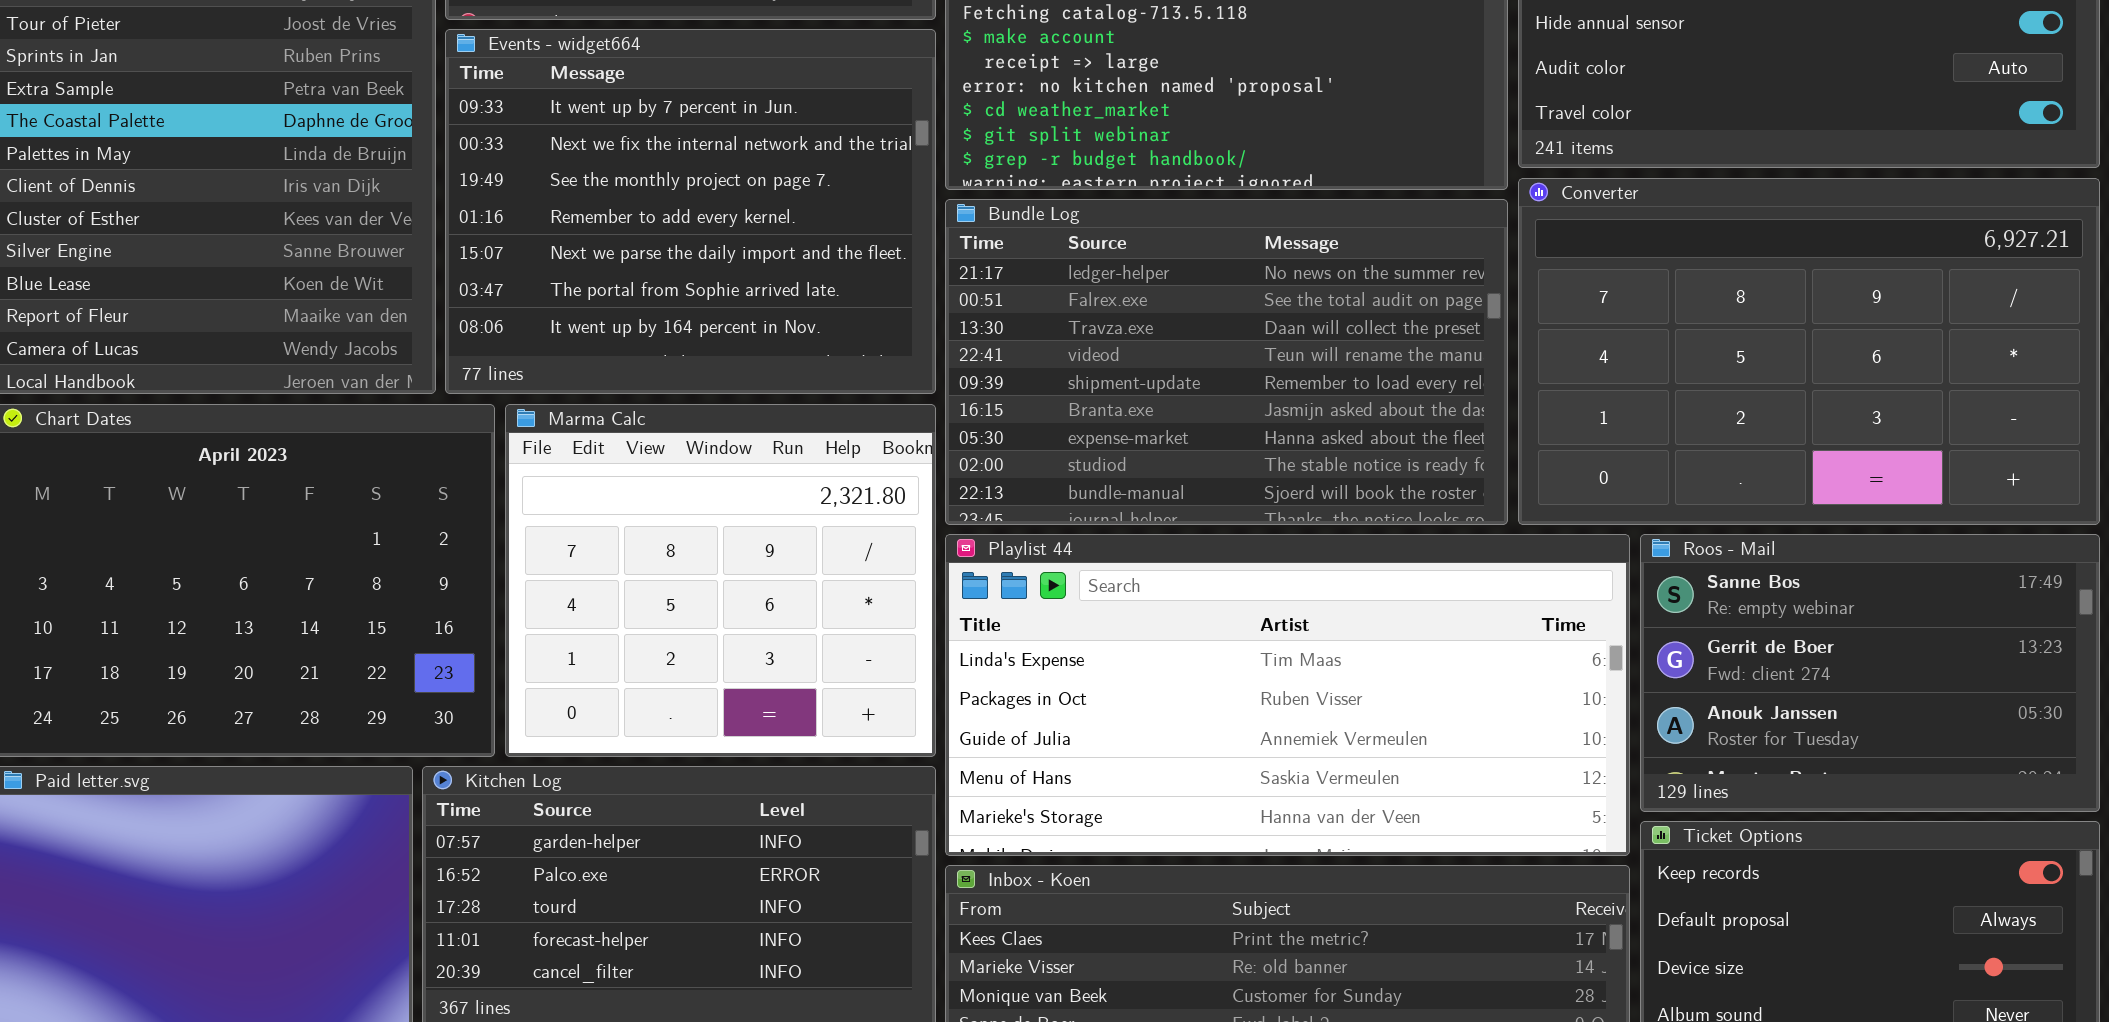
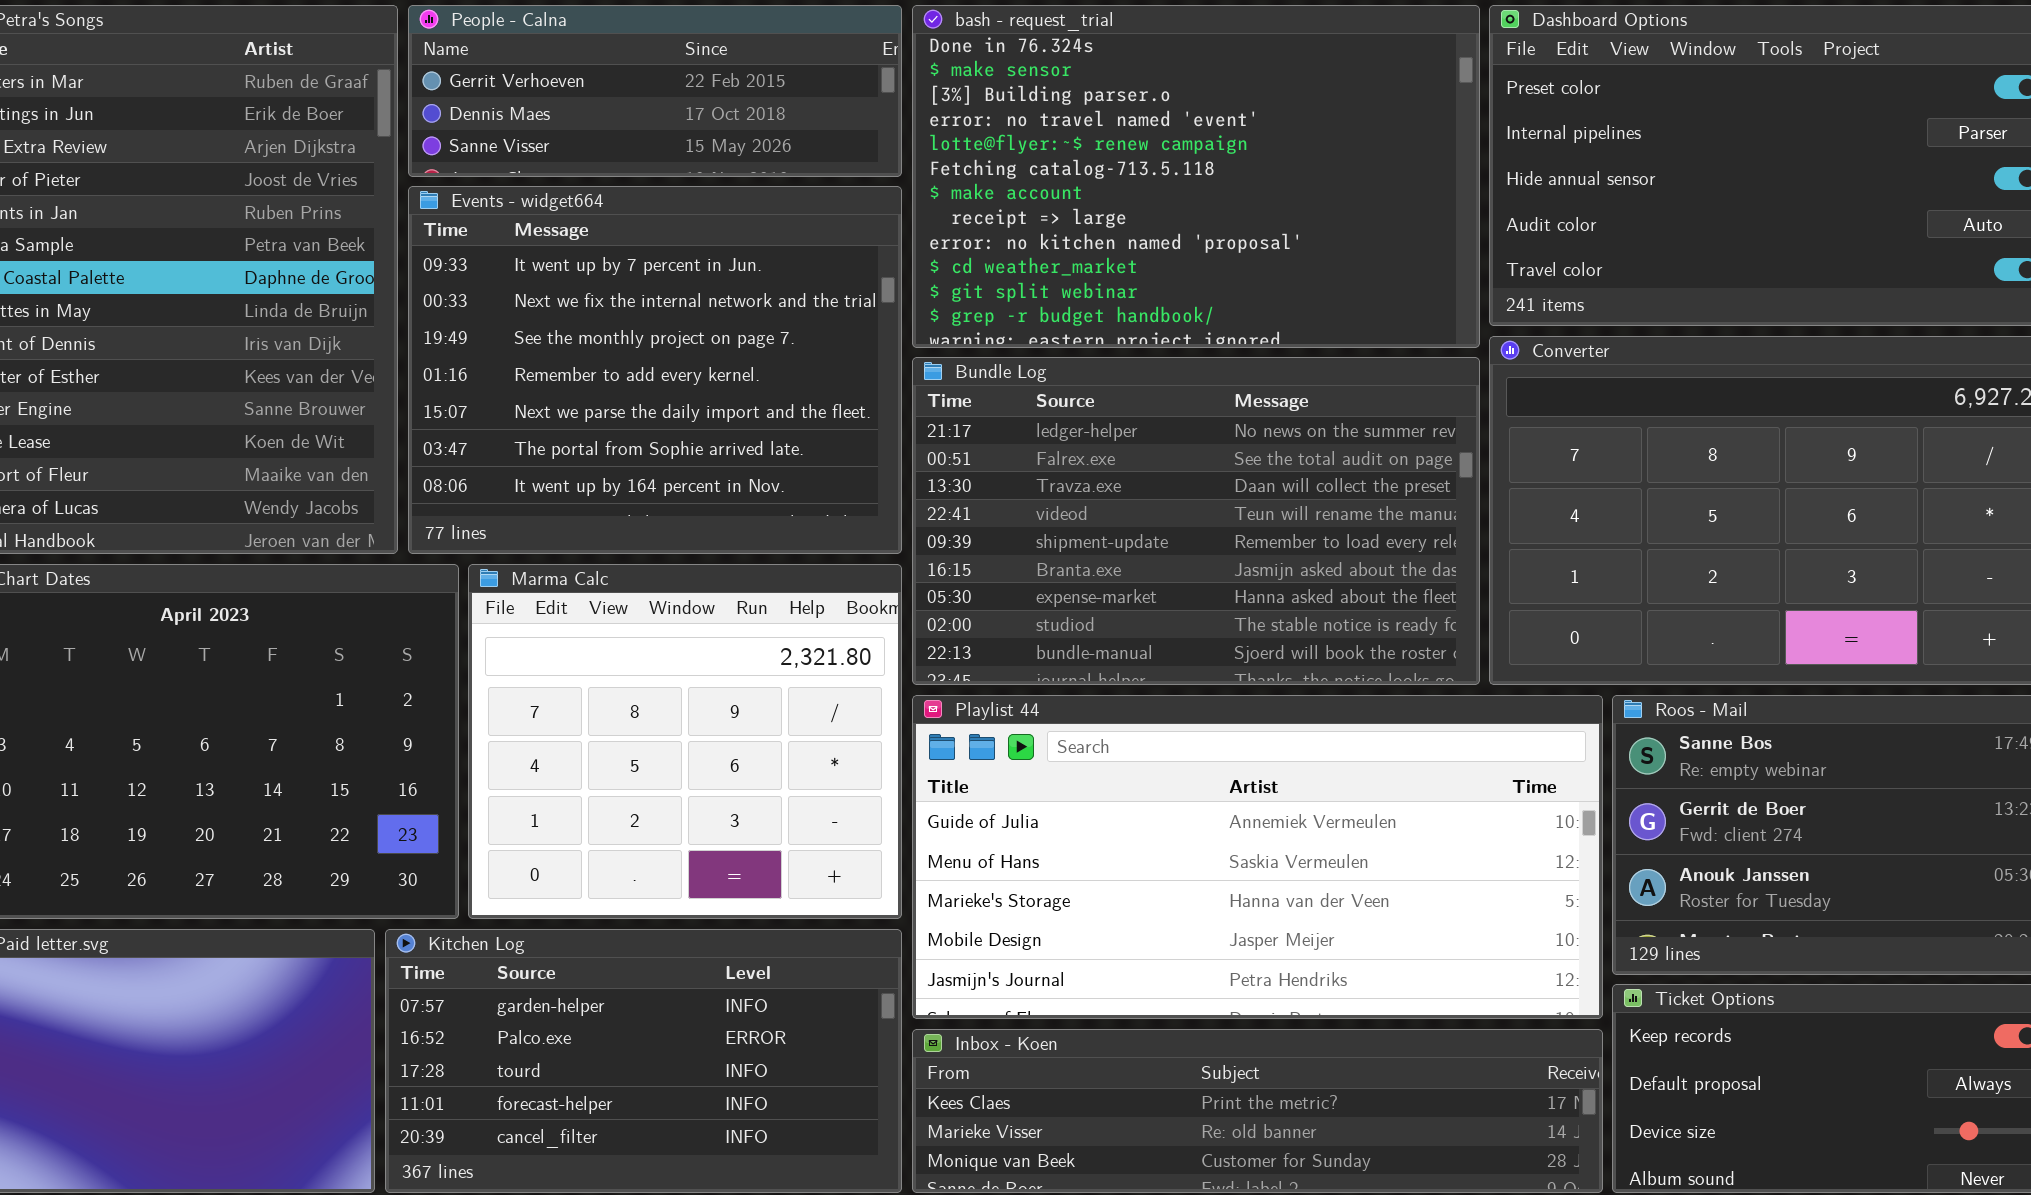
Playlist 44: [945,534,1630,856] -> [912,695,1603,1019], scrolled down 2 rows

